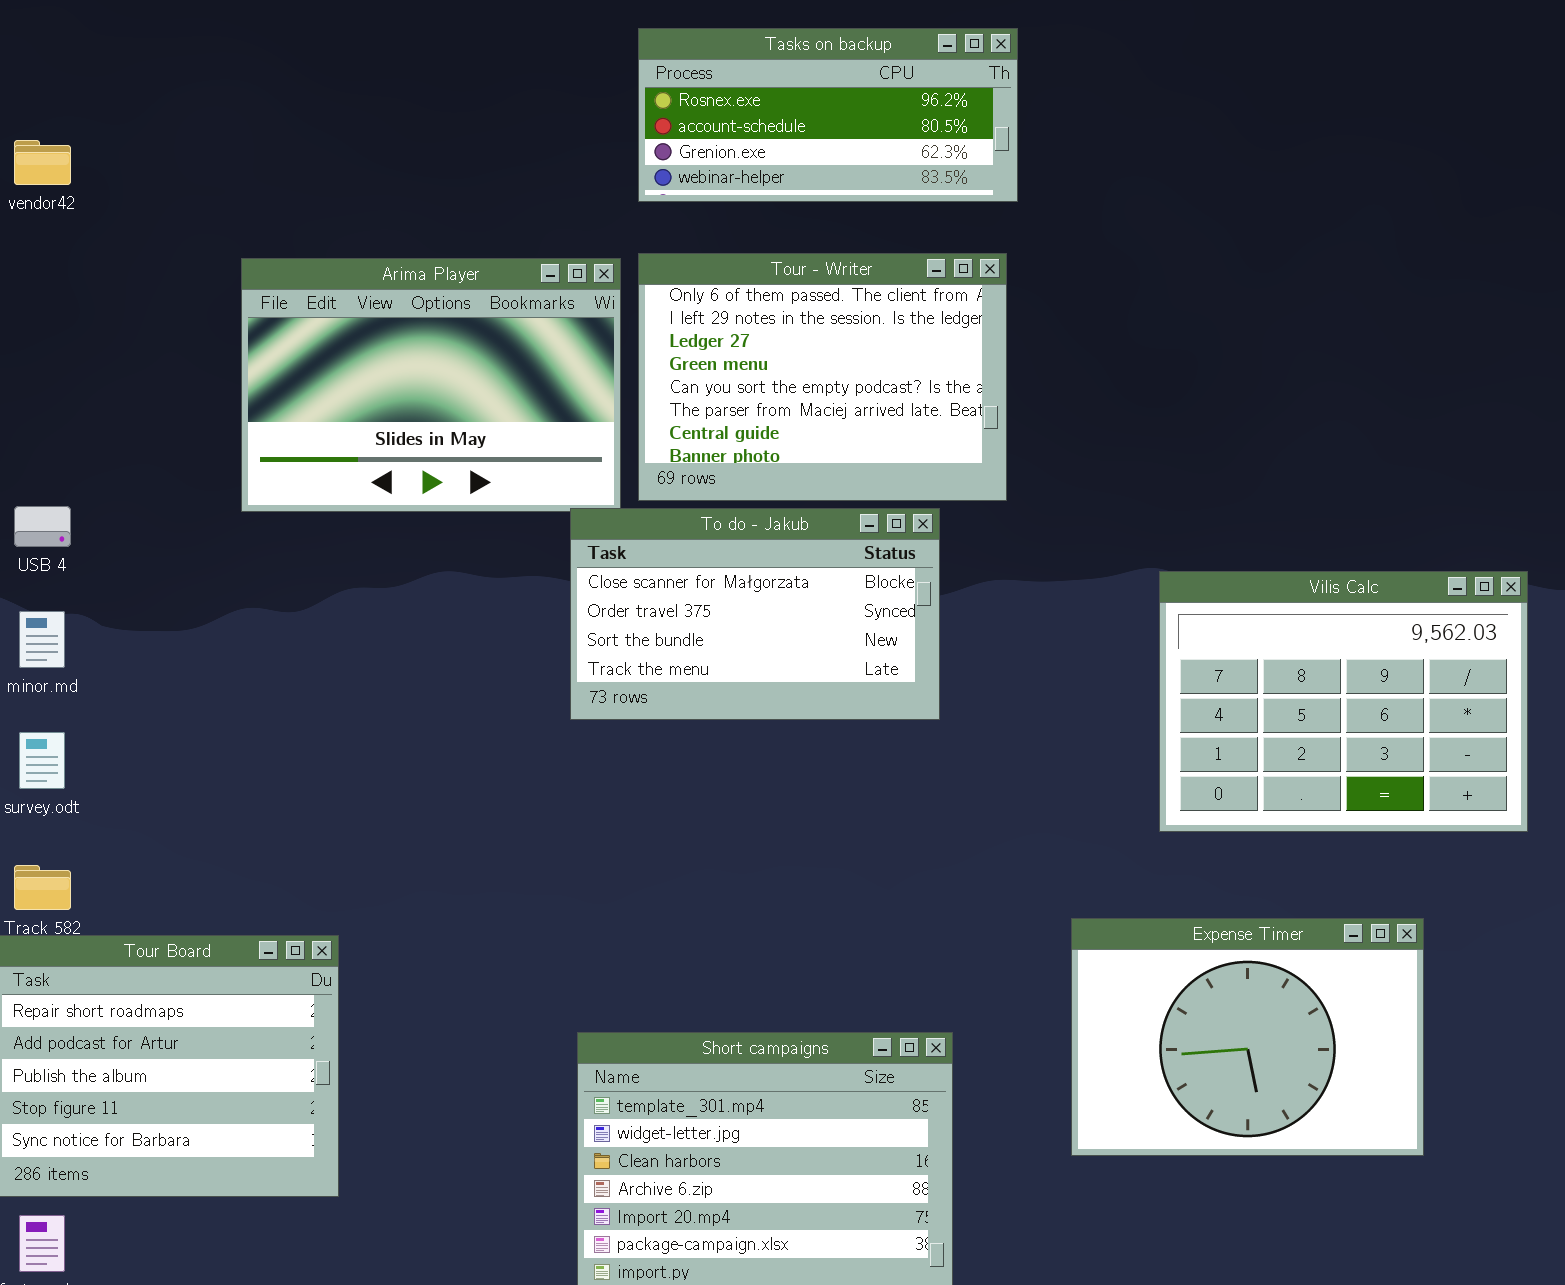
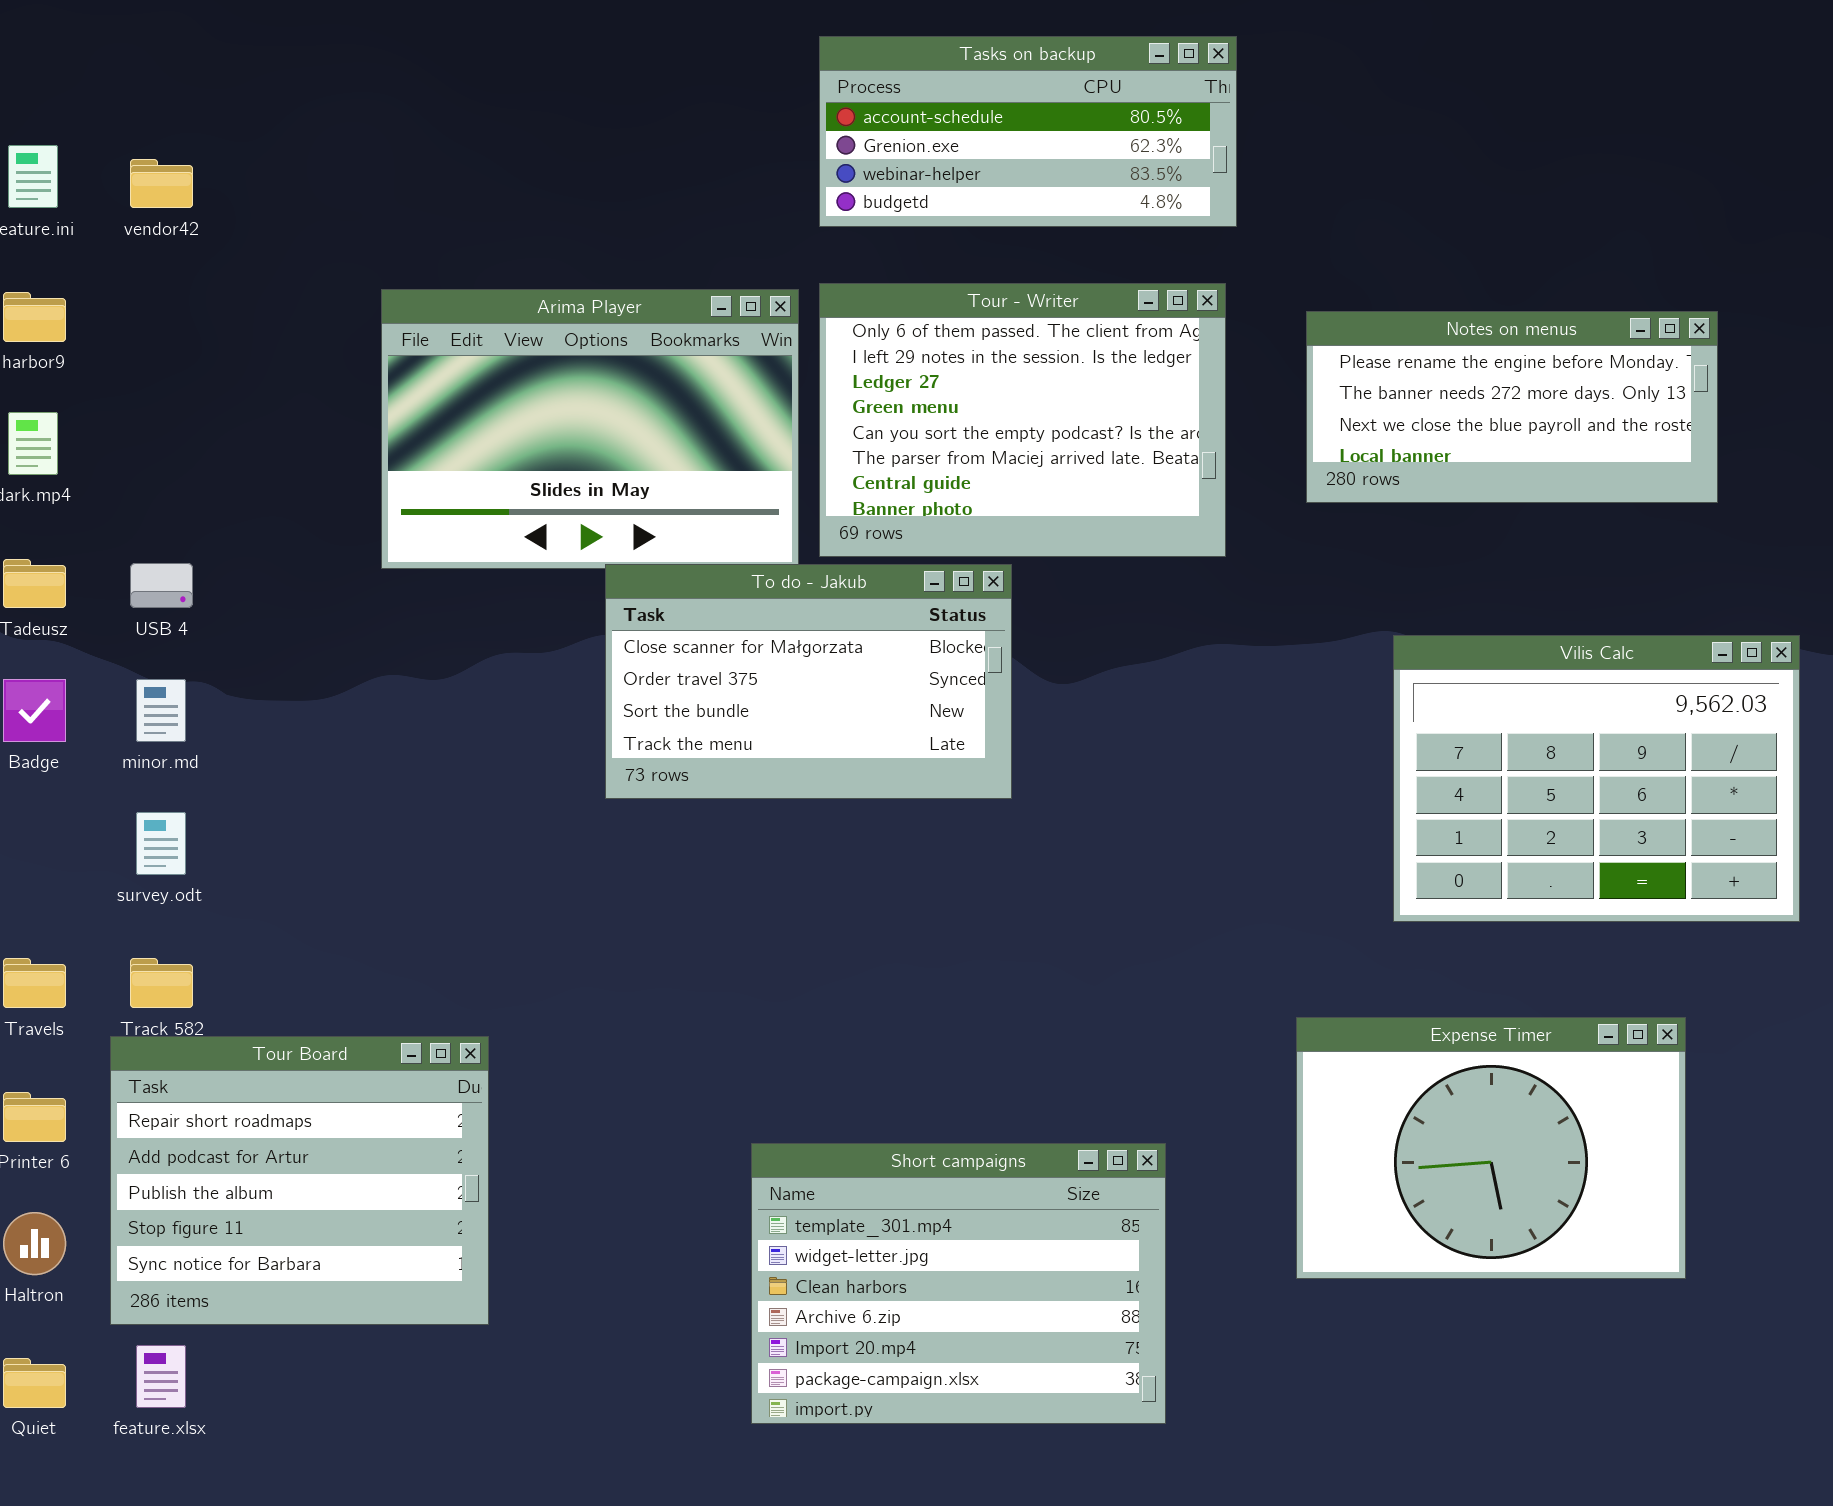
Tasks on backup: [638,28,1018,202] -> [819,36,1237,227], scrolled down 1 row
Notes on menus: none -> [1306,311,1718,503], opened
To do - Jakub: [570,508,940,720] -> [605,564,1012,799], moved

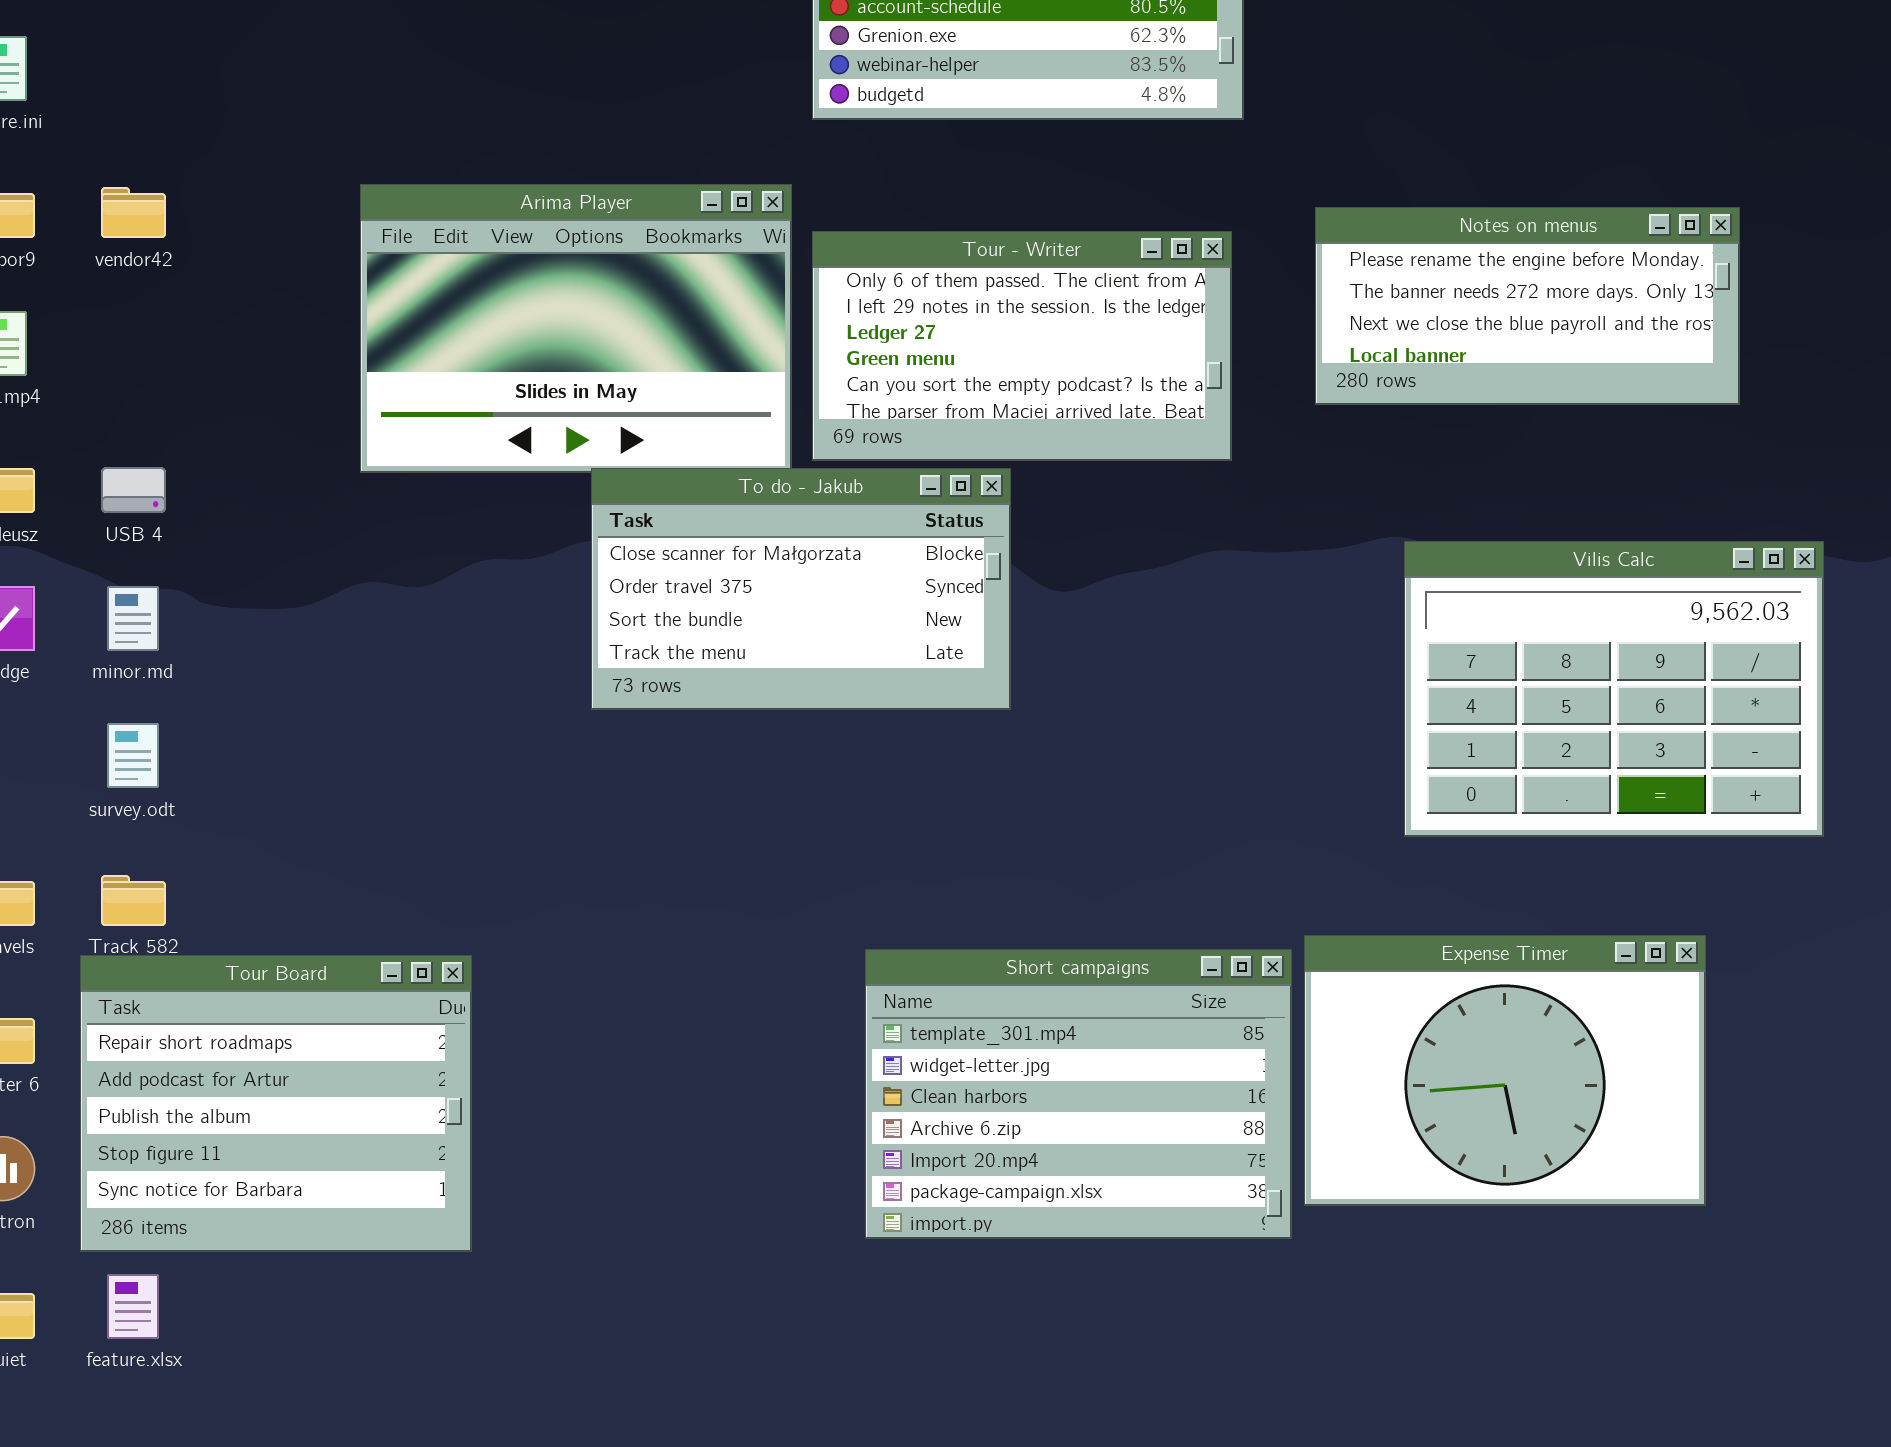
vendor42: [130,159,193,208] -> [101,187,166,238], moved
Tour - Writer: [819,283,1226,557] -> [812,231,1232,461], resized
Short campaigns: [751,1143,1166,1424] -> [865,949,1292,1239], moved

